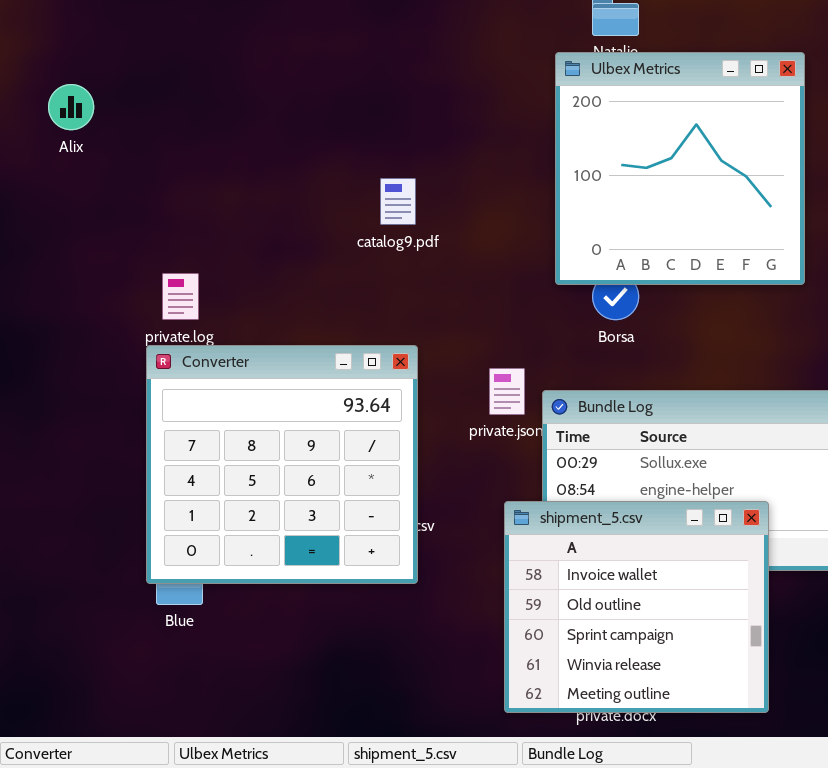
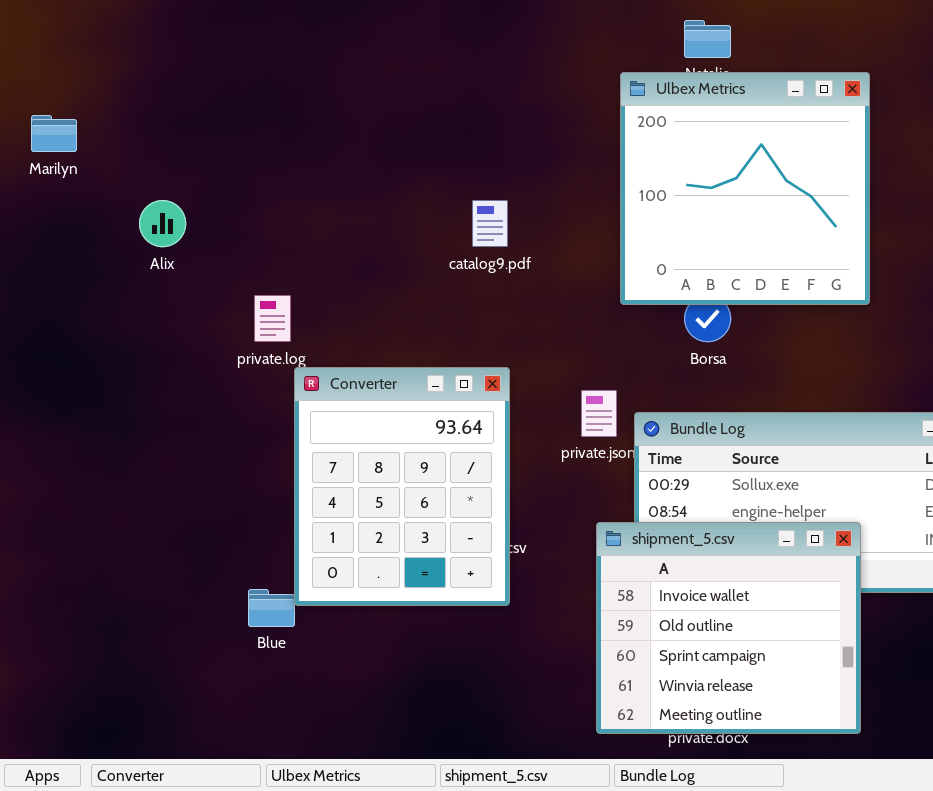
Ulbex Metrics: [555,52,805,285] -> [620,72,870,305], moved
Alix: [48,84,94,130] -> [139,200,186,247], moved
Converter: [146,345,418,584] -> [294,367,510,606], resized

